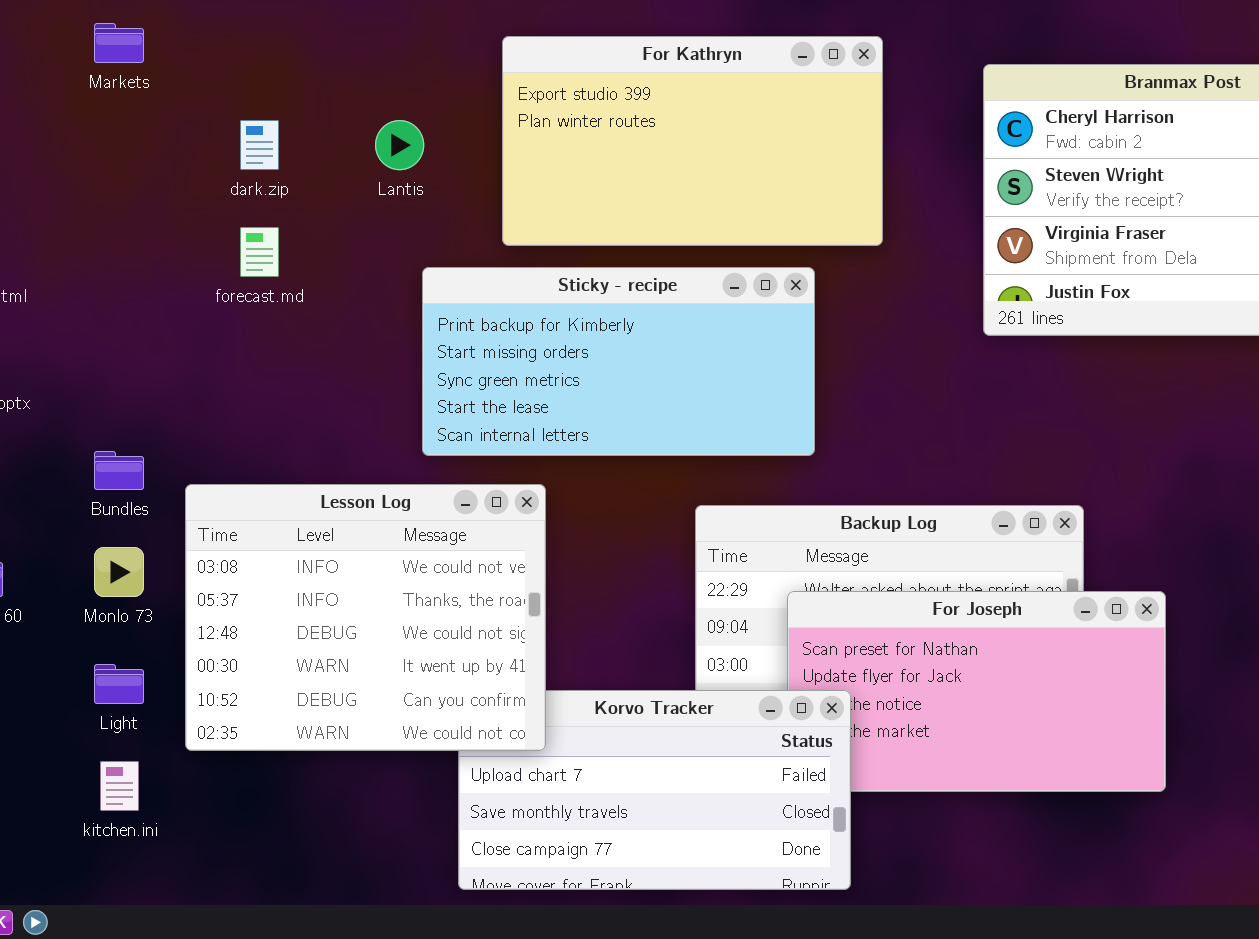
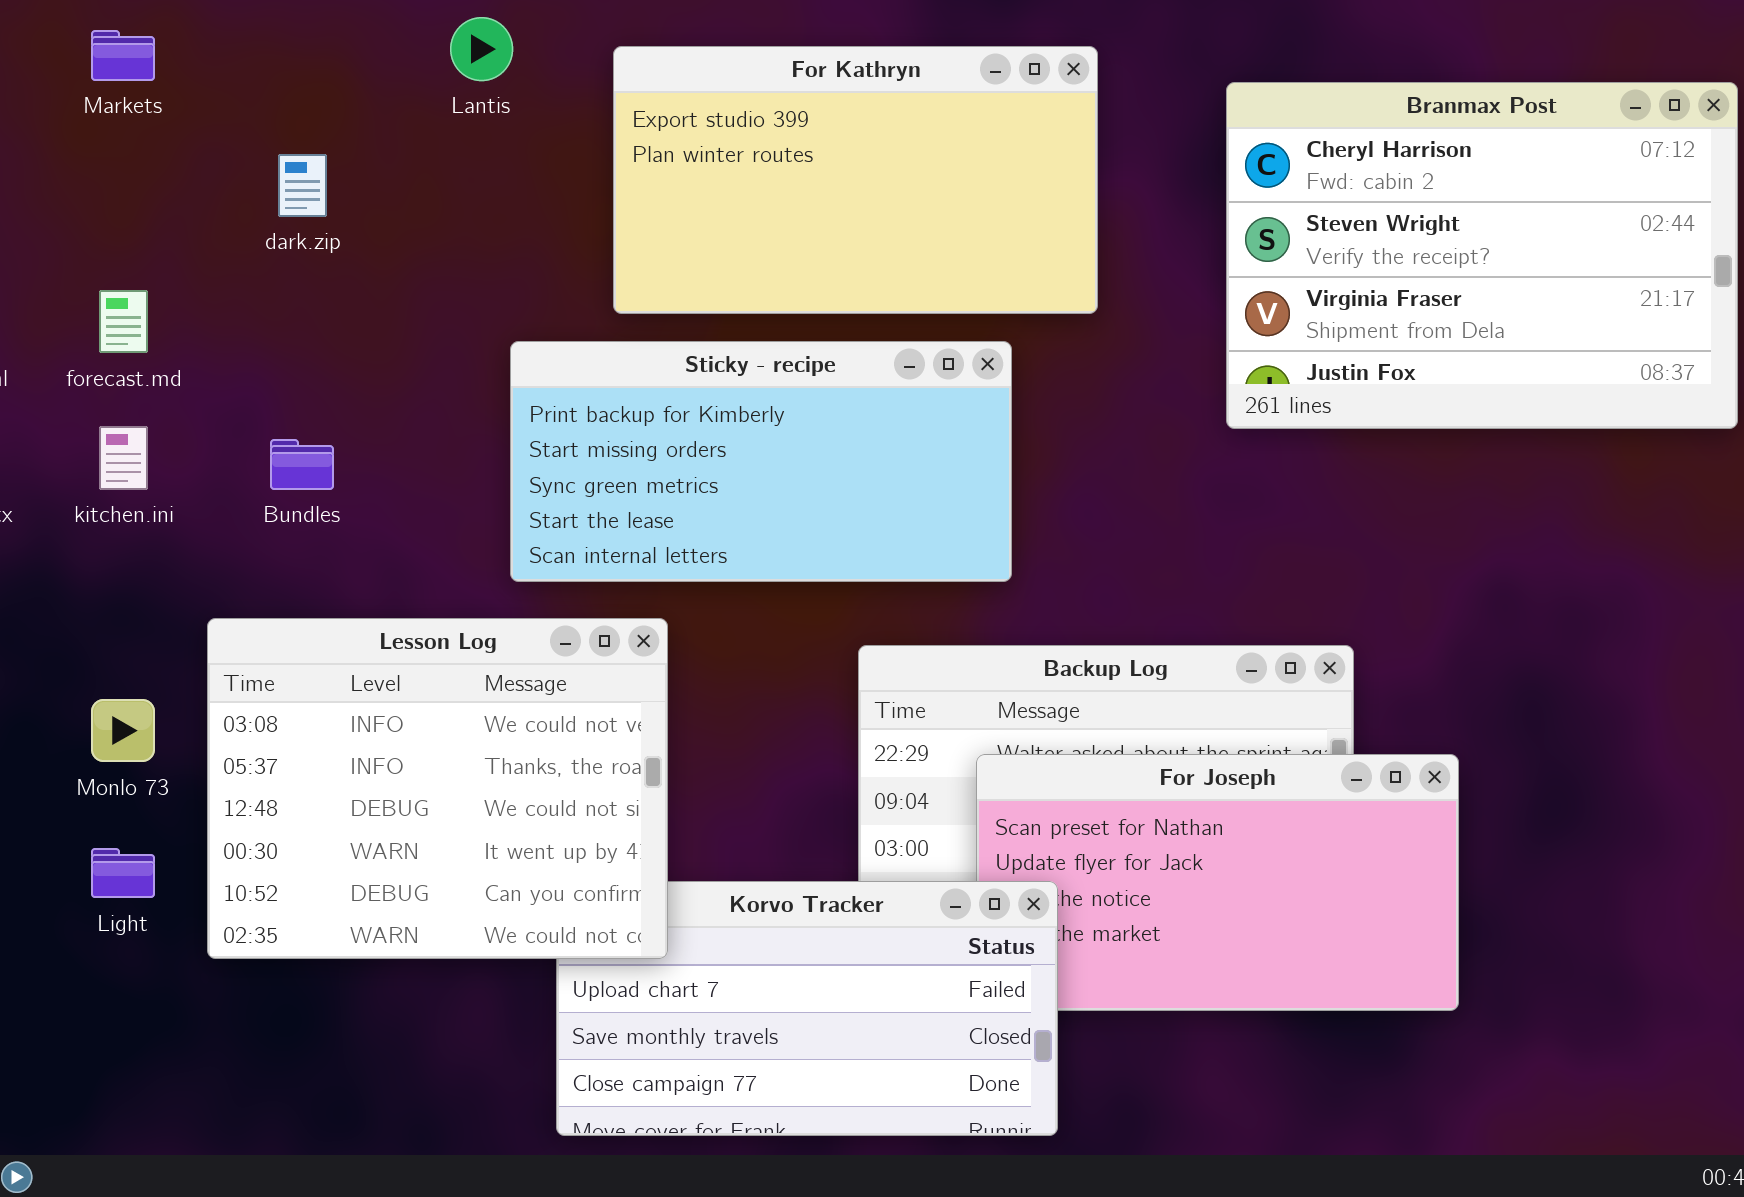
Lantis: [375,120,424,170] -> [450,17,513,81], moved
forecast.md: [240,227,279,277] -> [99,290,148,353], moved
Bundles: [94,451,144,490] -> [270,439,334,490], moved
kitchen.ini: [100,761,139,811] -> [99,426,148,490], moved

